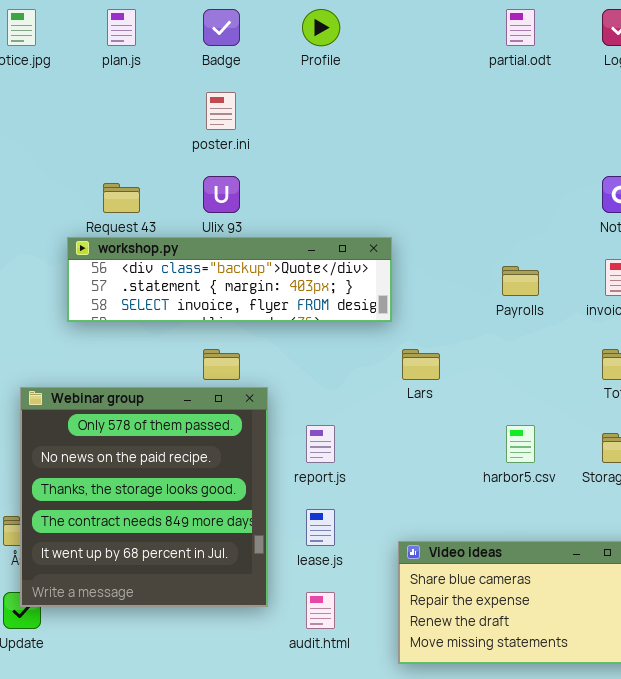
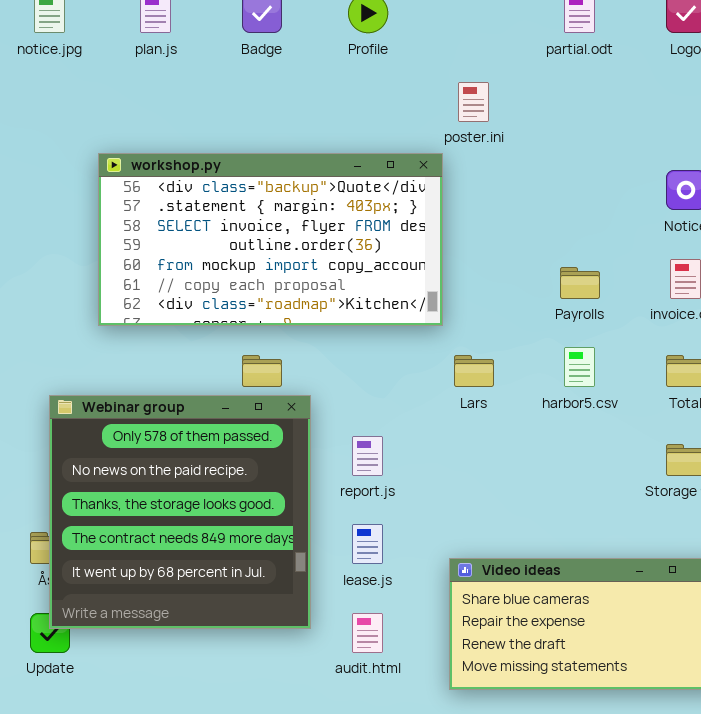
poster.ini: [206,92,236,130] -> [458,82,489,122], moved
workshop.py: [67,237,392,322] -> [98,153,443,326], resized
harbor5.csv: [506,425,535,463] -> [564,347,595,387], moved

